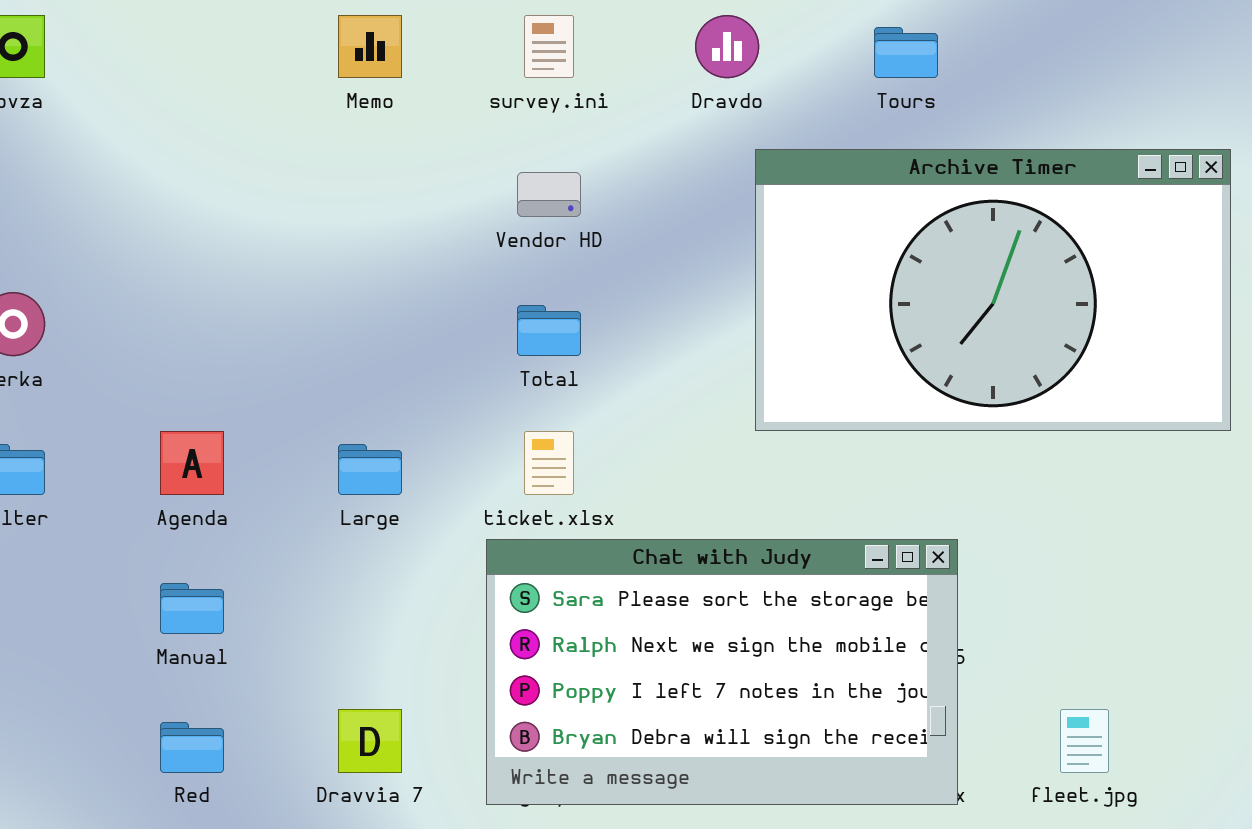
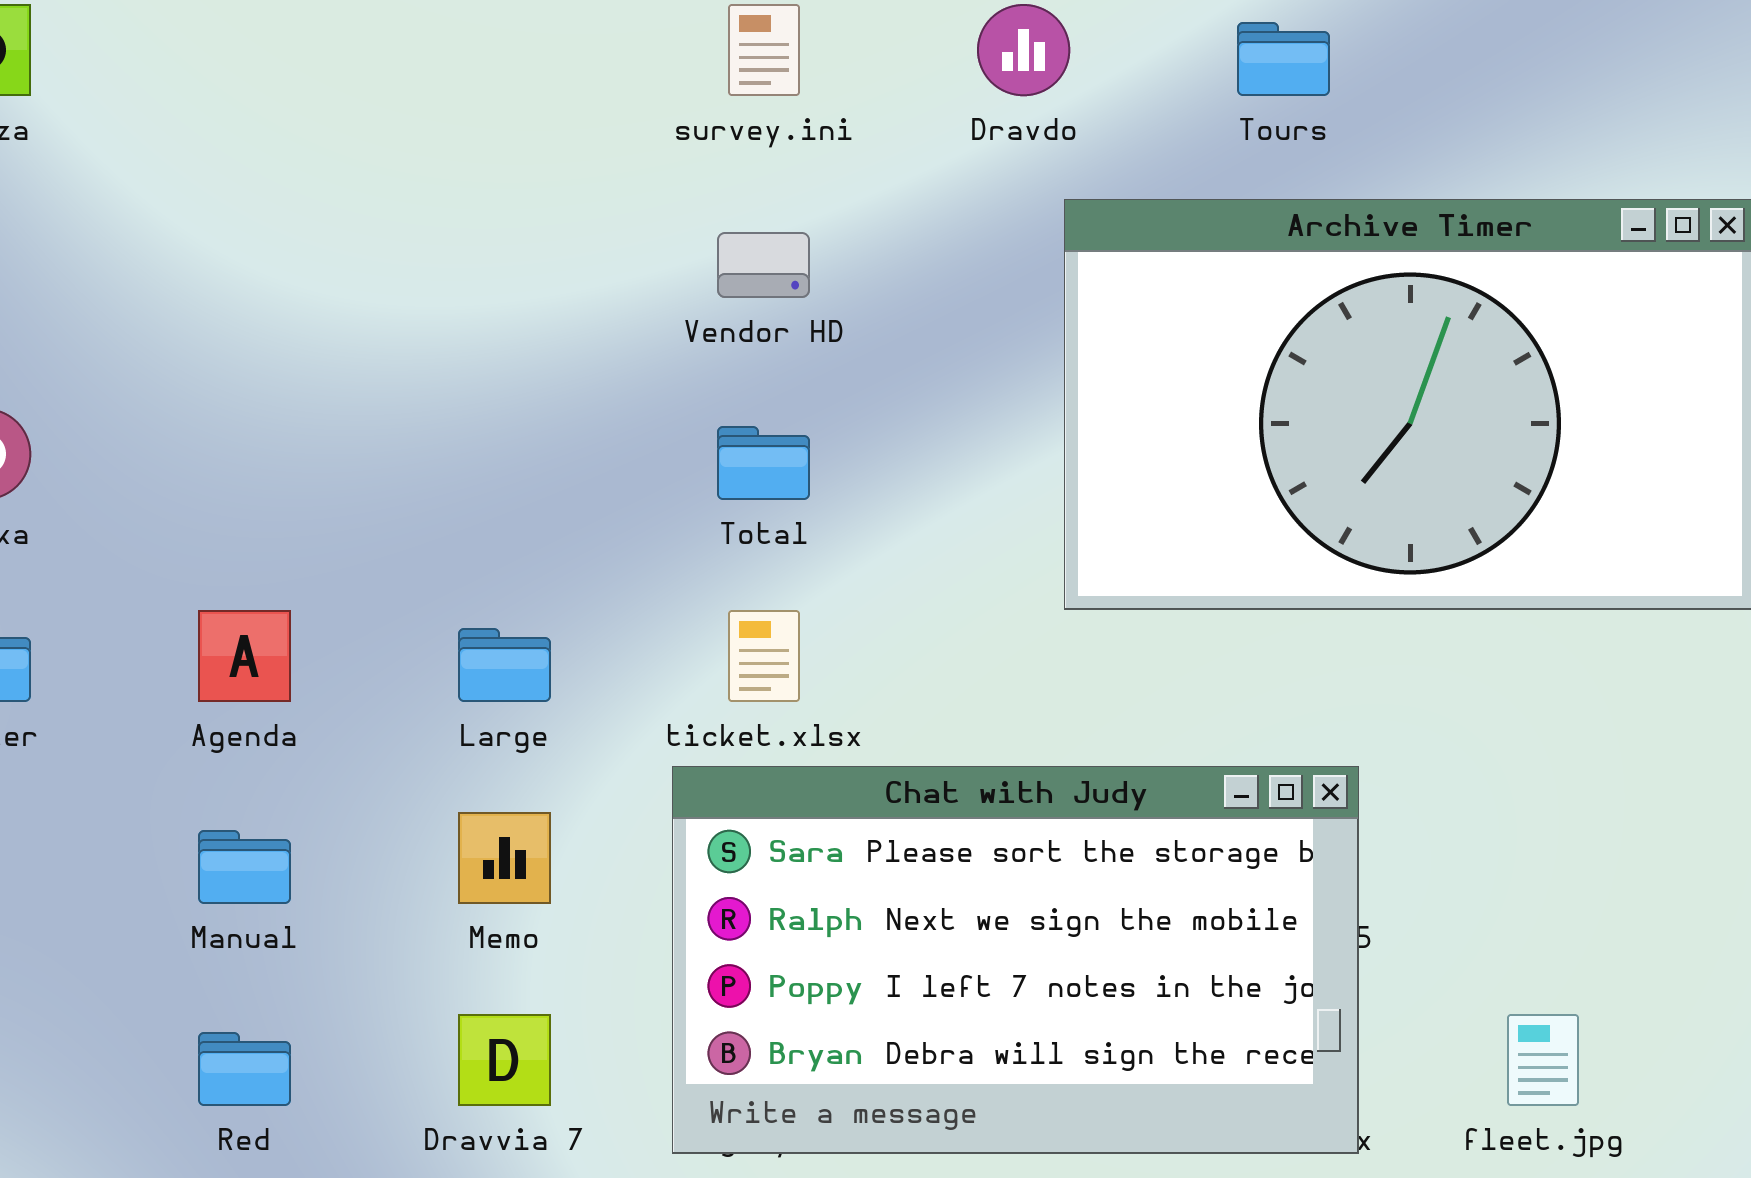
Memo: [338,15,402,78] -> [458,812,551,904], moved

